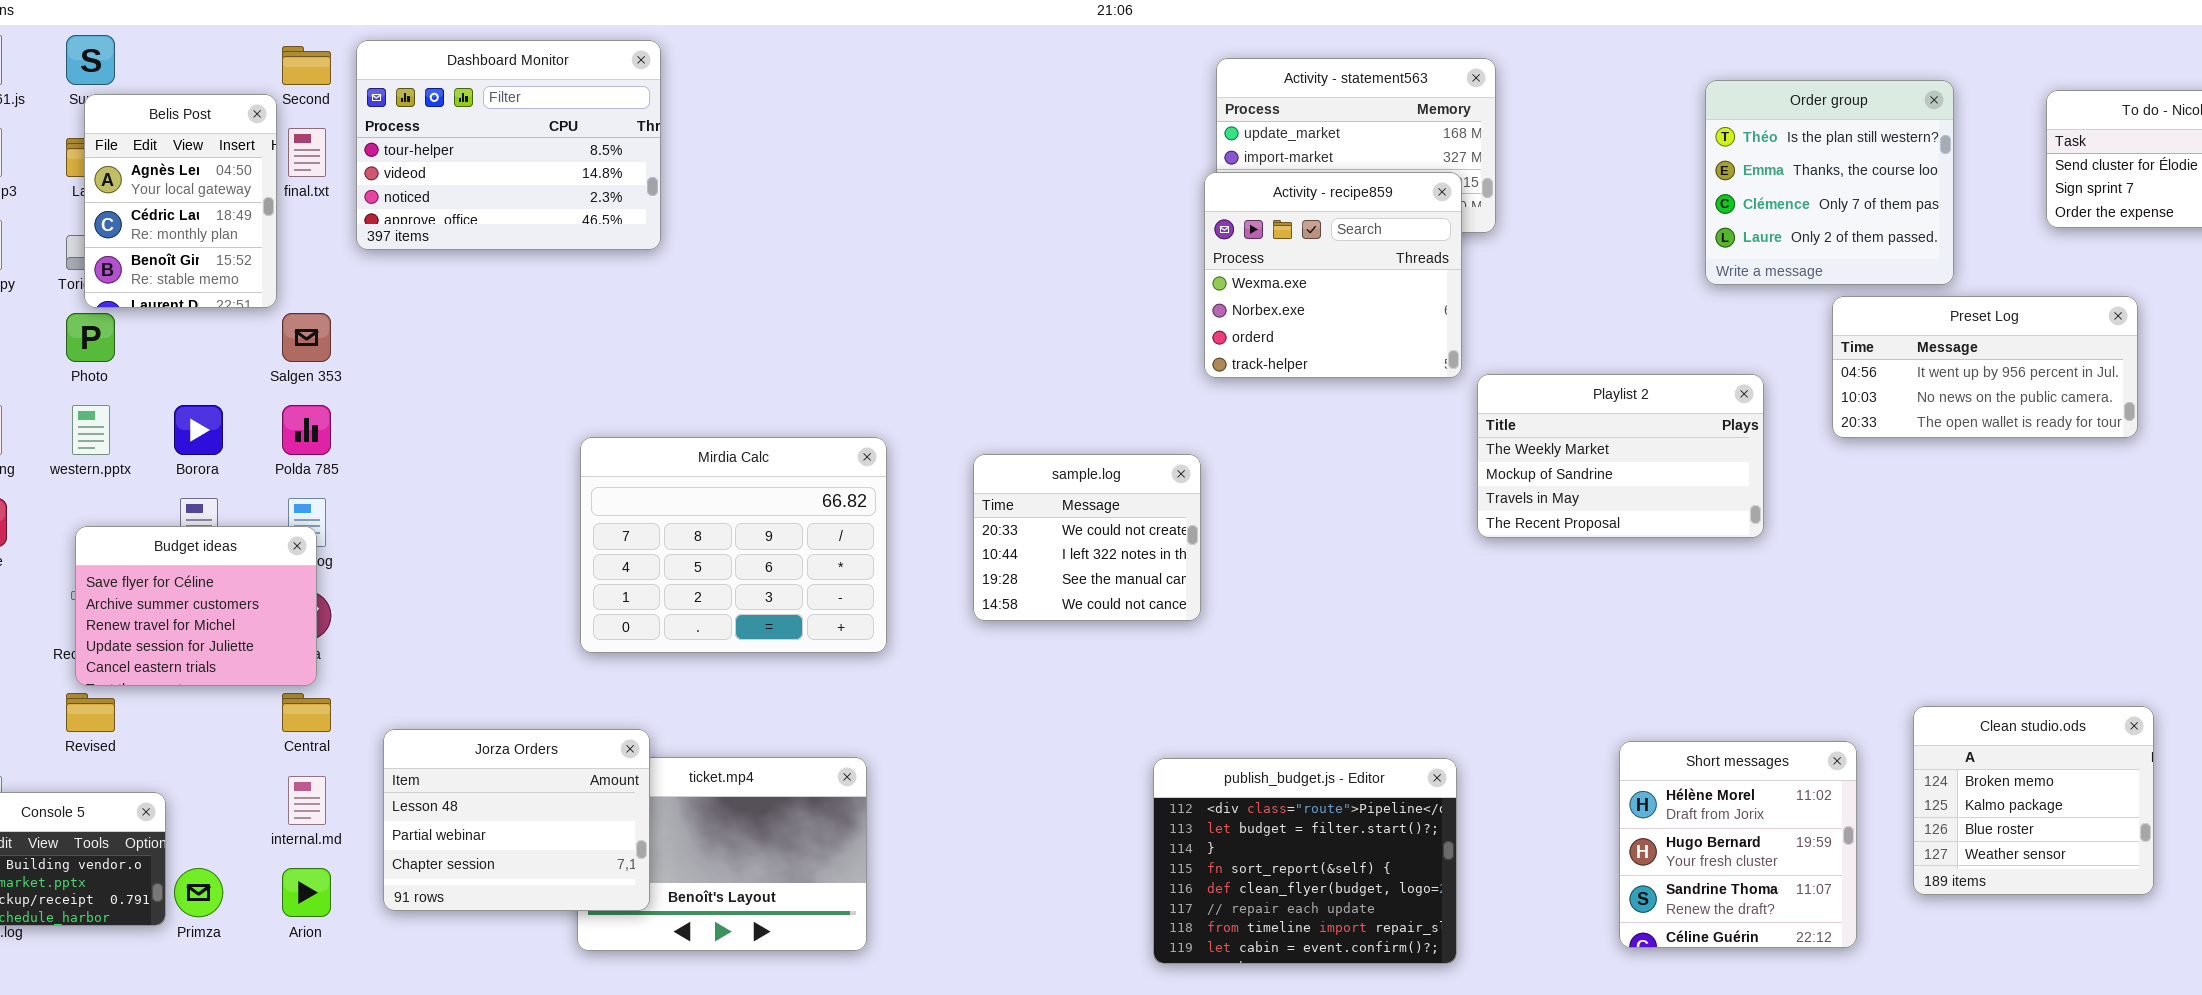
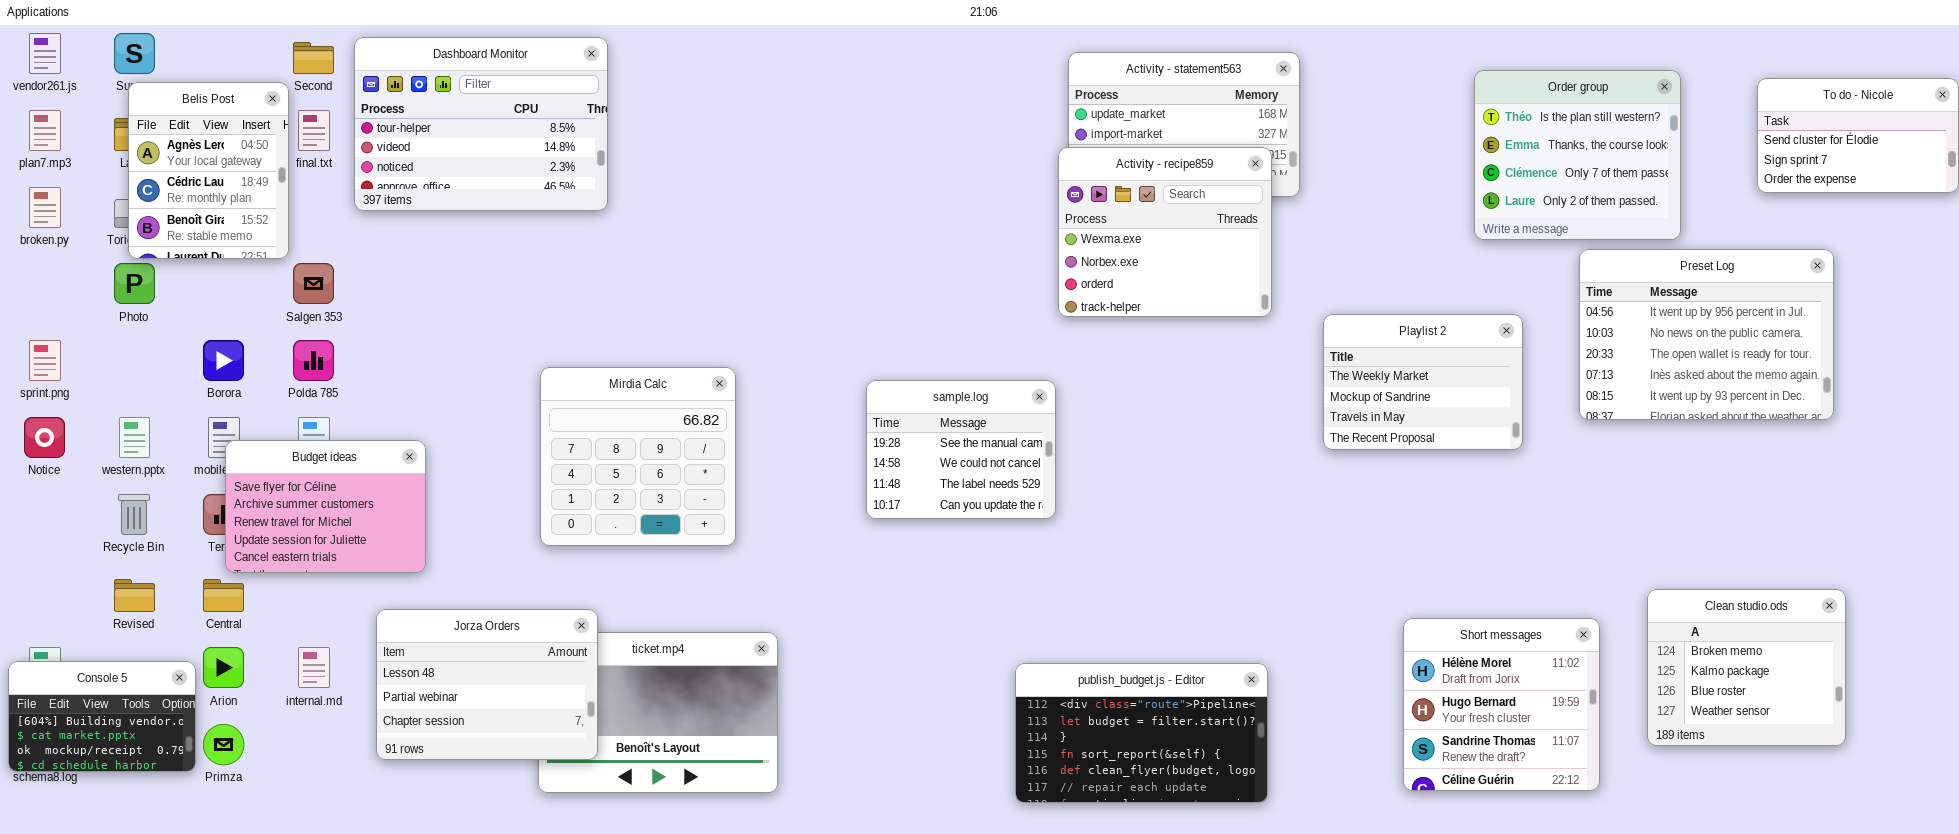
Preset Log: [1832,296,2138,438] -> [1579,249,1834,420], resized
Playlist 2: [1477,374,1764,538] -> [1323,314,1523,450], resized
western.pptx: [72,405,110,455] -> [119,417,150,458], moved
Mirdia Calc: [580,437,887,653] -> [540,367,736,546], resized
sample.log: [973,454,1201,621] -> [866,380,1056,519], scrolled down 2 rows
Budget ideas: [75,526,317,686] -> [225,440,426,573], moved
Central: [282,693,331,732] -> [203,579,244,612], moved
publish_budget.js - Editor: [1153,758,1457,964] -> [1015,663,1268,803], resized
Arion: [282,868,331,917] -> [203,647,244,688], moved

